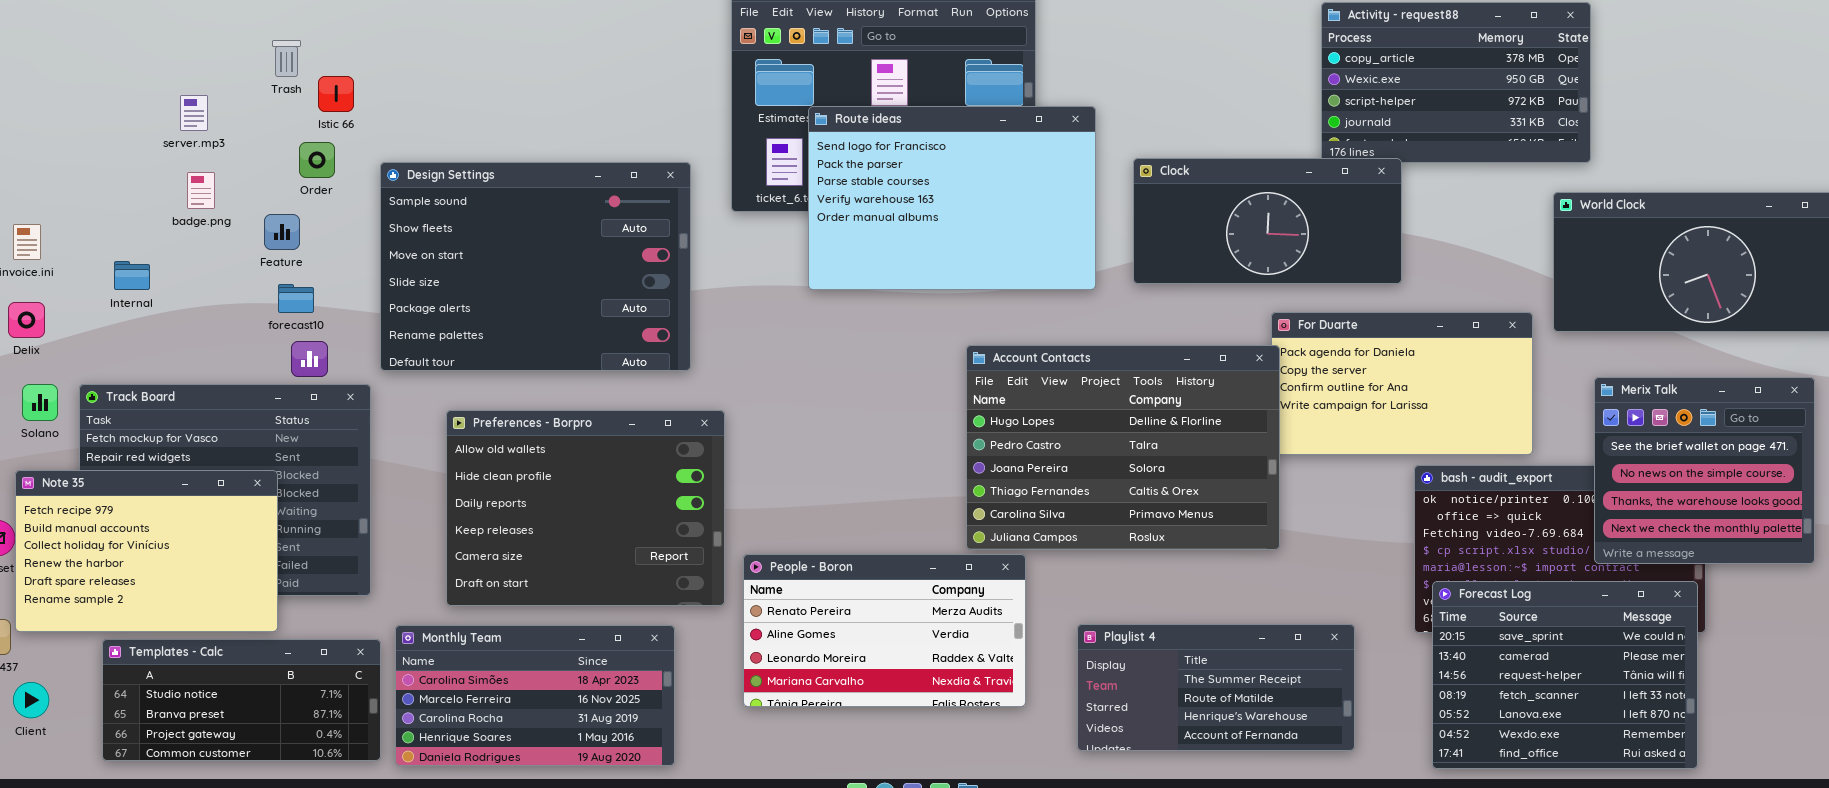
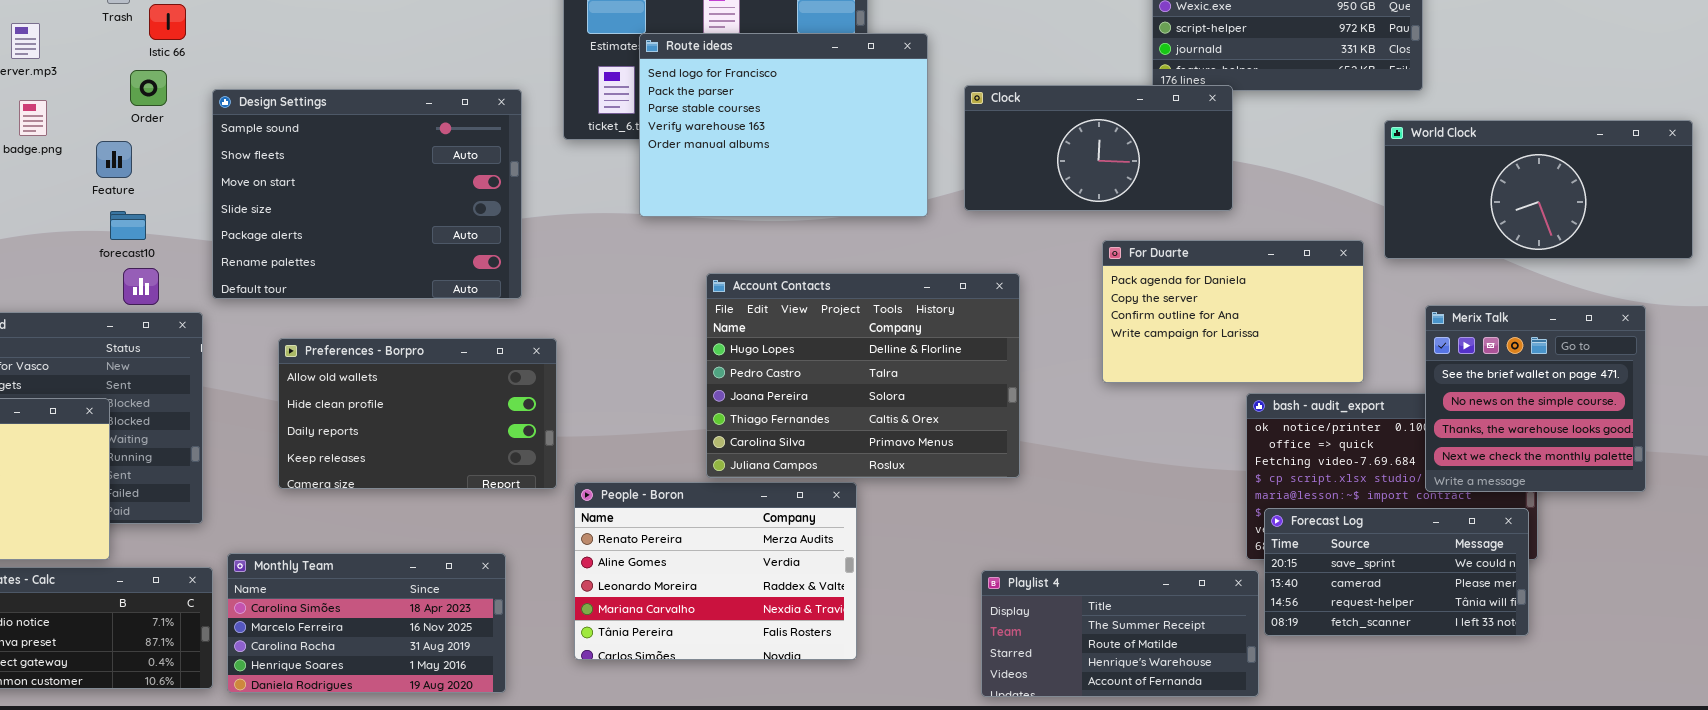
Account Contacts: [966,345,1280,550] -> [706,273,1020,478], moved
Preferences - Borpro: [446,410,725,606] -> [278,338,557,489], resized
People - Boron: [743,554,1026,707] -> [574,482,857,660], resized
Forecast Log: [1432,581,1698,769] -> [1264,508,1529,636], resized
Playlist 4: [1077,624,1355,751] -> [981,570,1259,697], moved

